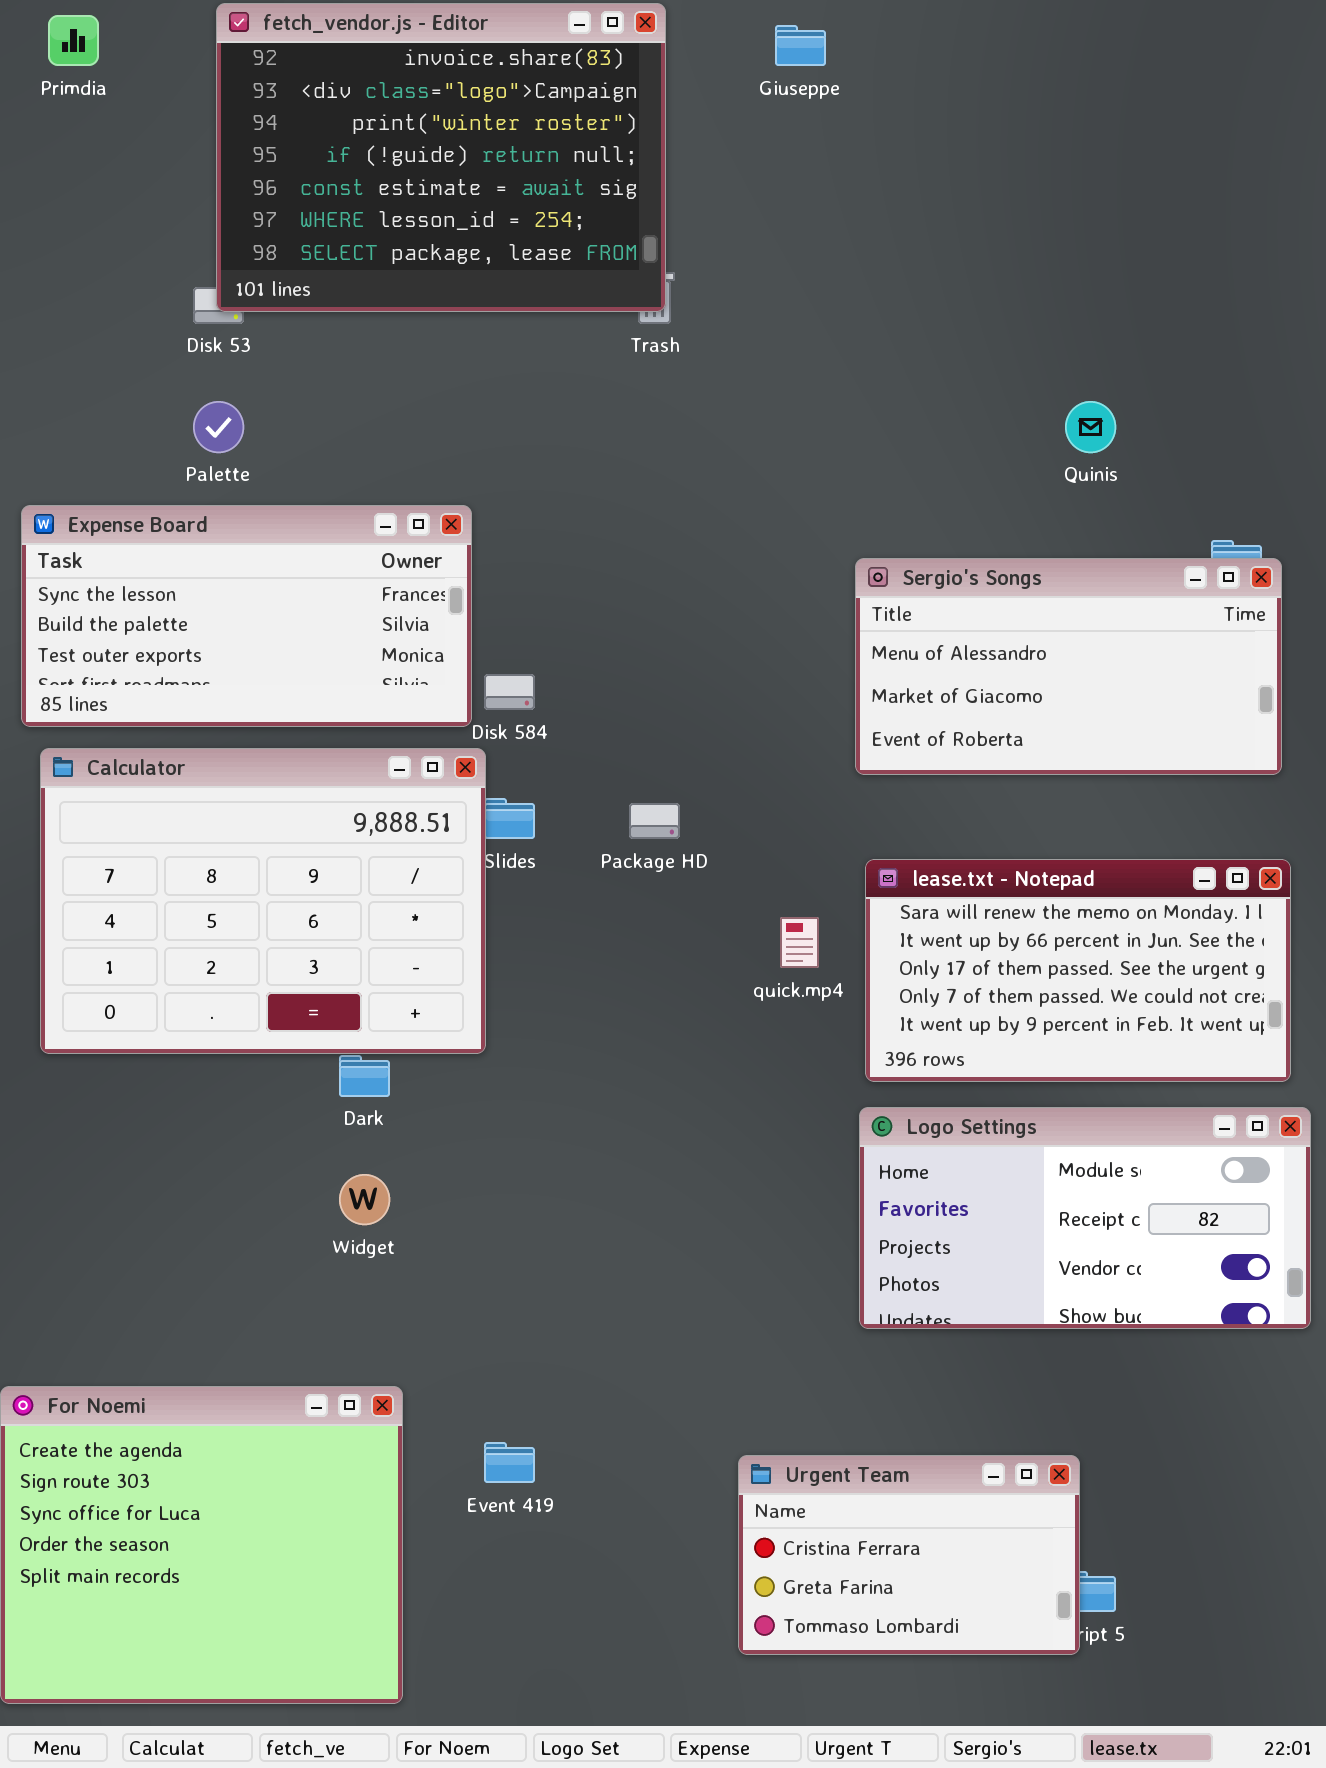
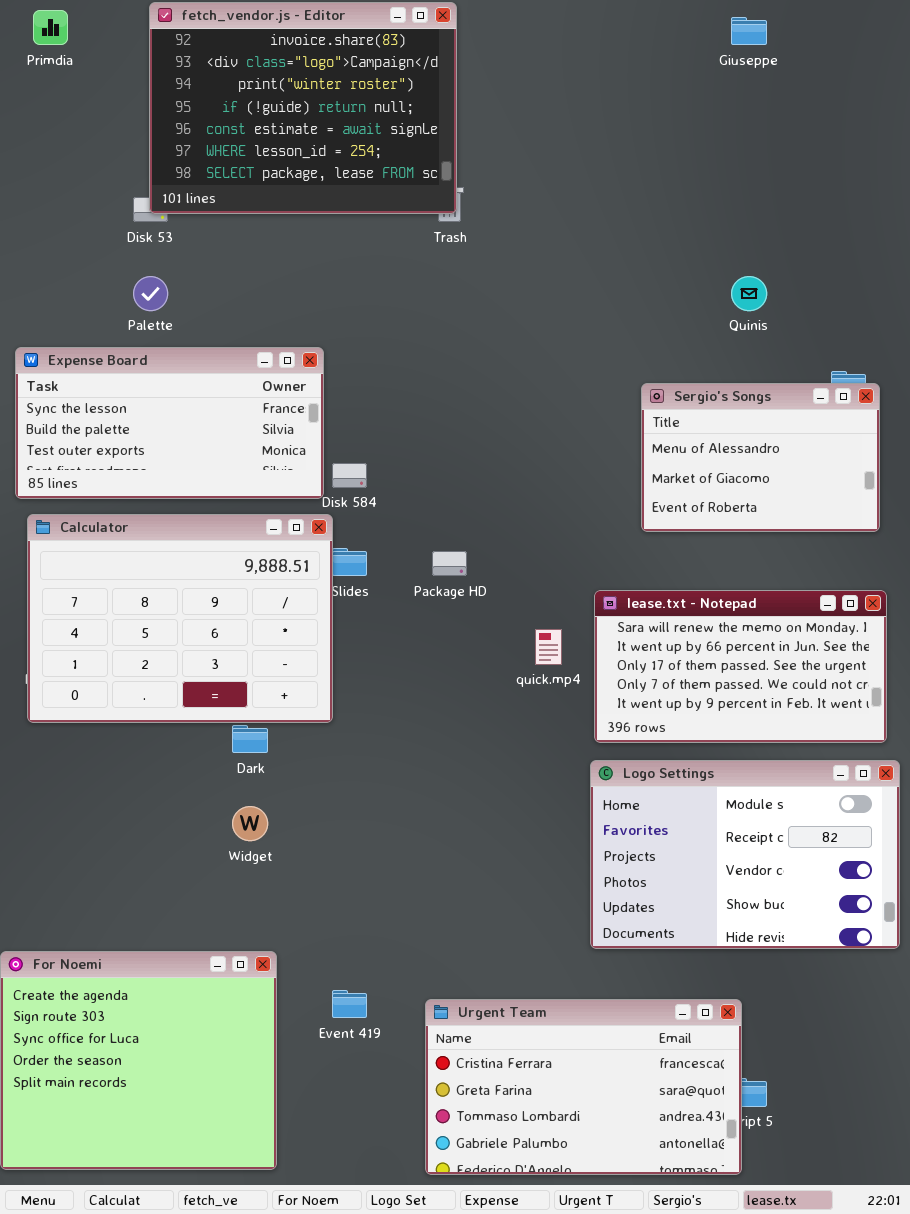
Giuseppe: [775,25,826,66] -> [731,17,767,45], moved
Sergio's Songs: [855,558,1282,775] -> [641,383,880,532], resized
Logo Settings: [859,1107,1311,1329] -> [590,760,900,949], resized
Urgent Team: [738,1455,1080,1655] -> [425,999,742,1175], resized

